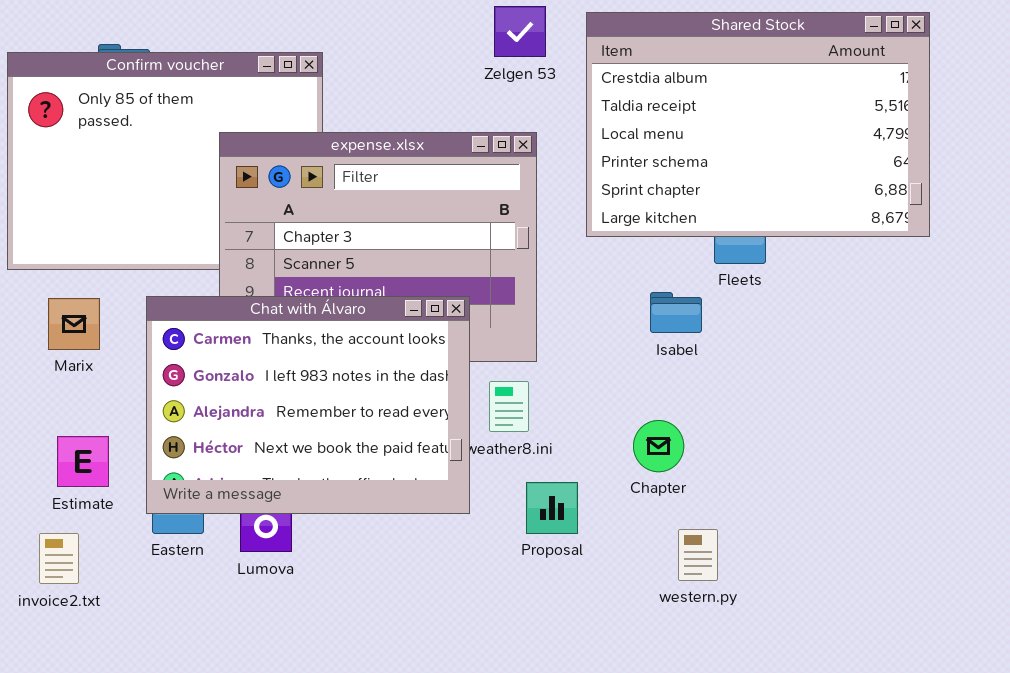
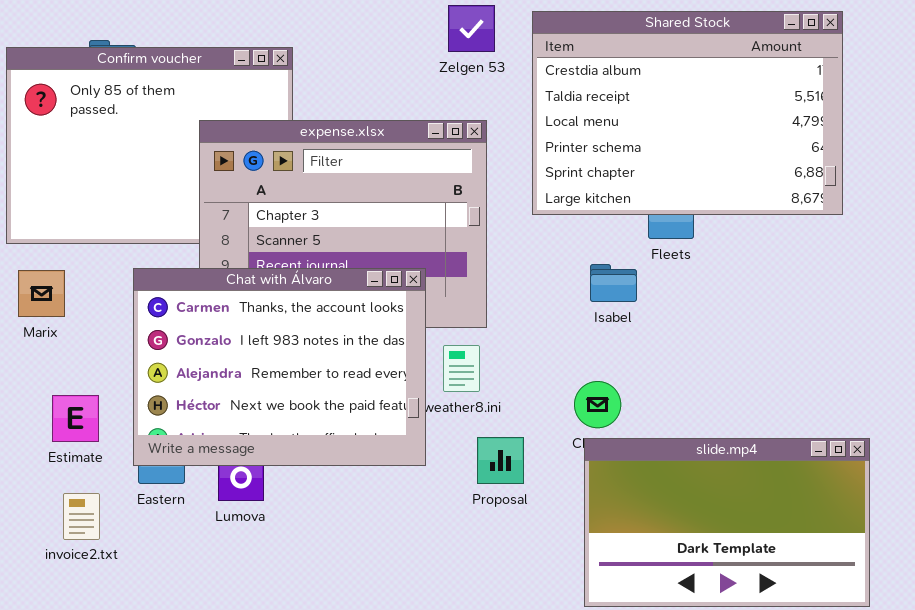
Marix: [48,298,100,350] -> [18,270,65,317], moved
slide.mp4: none -> [584,438,870,607], opened
invoice2.txt: [39,533,79,584] -> [63,493,100,540], moved

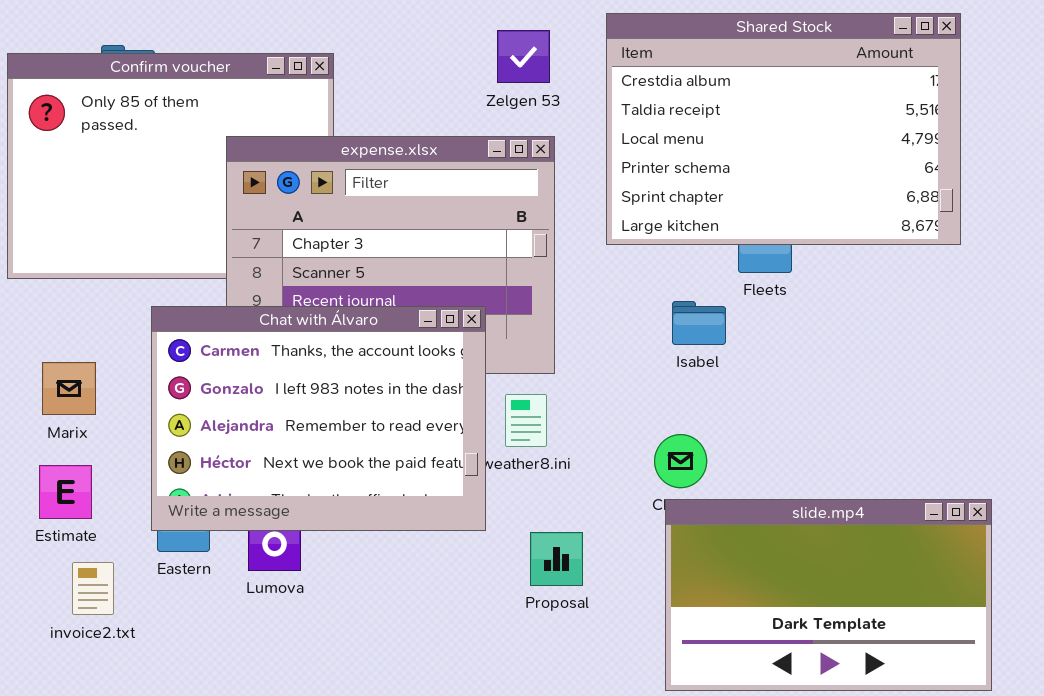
Zelgen 53: [448,5,495,52] -> [497,30,550,83], moved
Marix: [18,270,65,317] -> [42,362,96,415], moved
Estimate: [52,395,99,442] -> [39,465,92,519], moved
Proposal: [477,437,524,484] -> [530,532,583,586], moved

